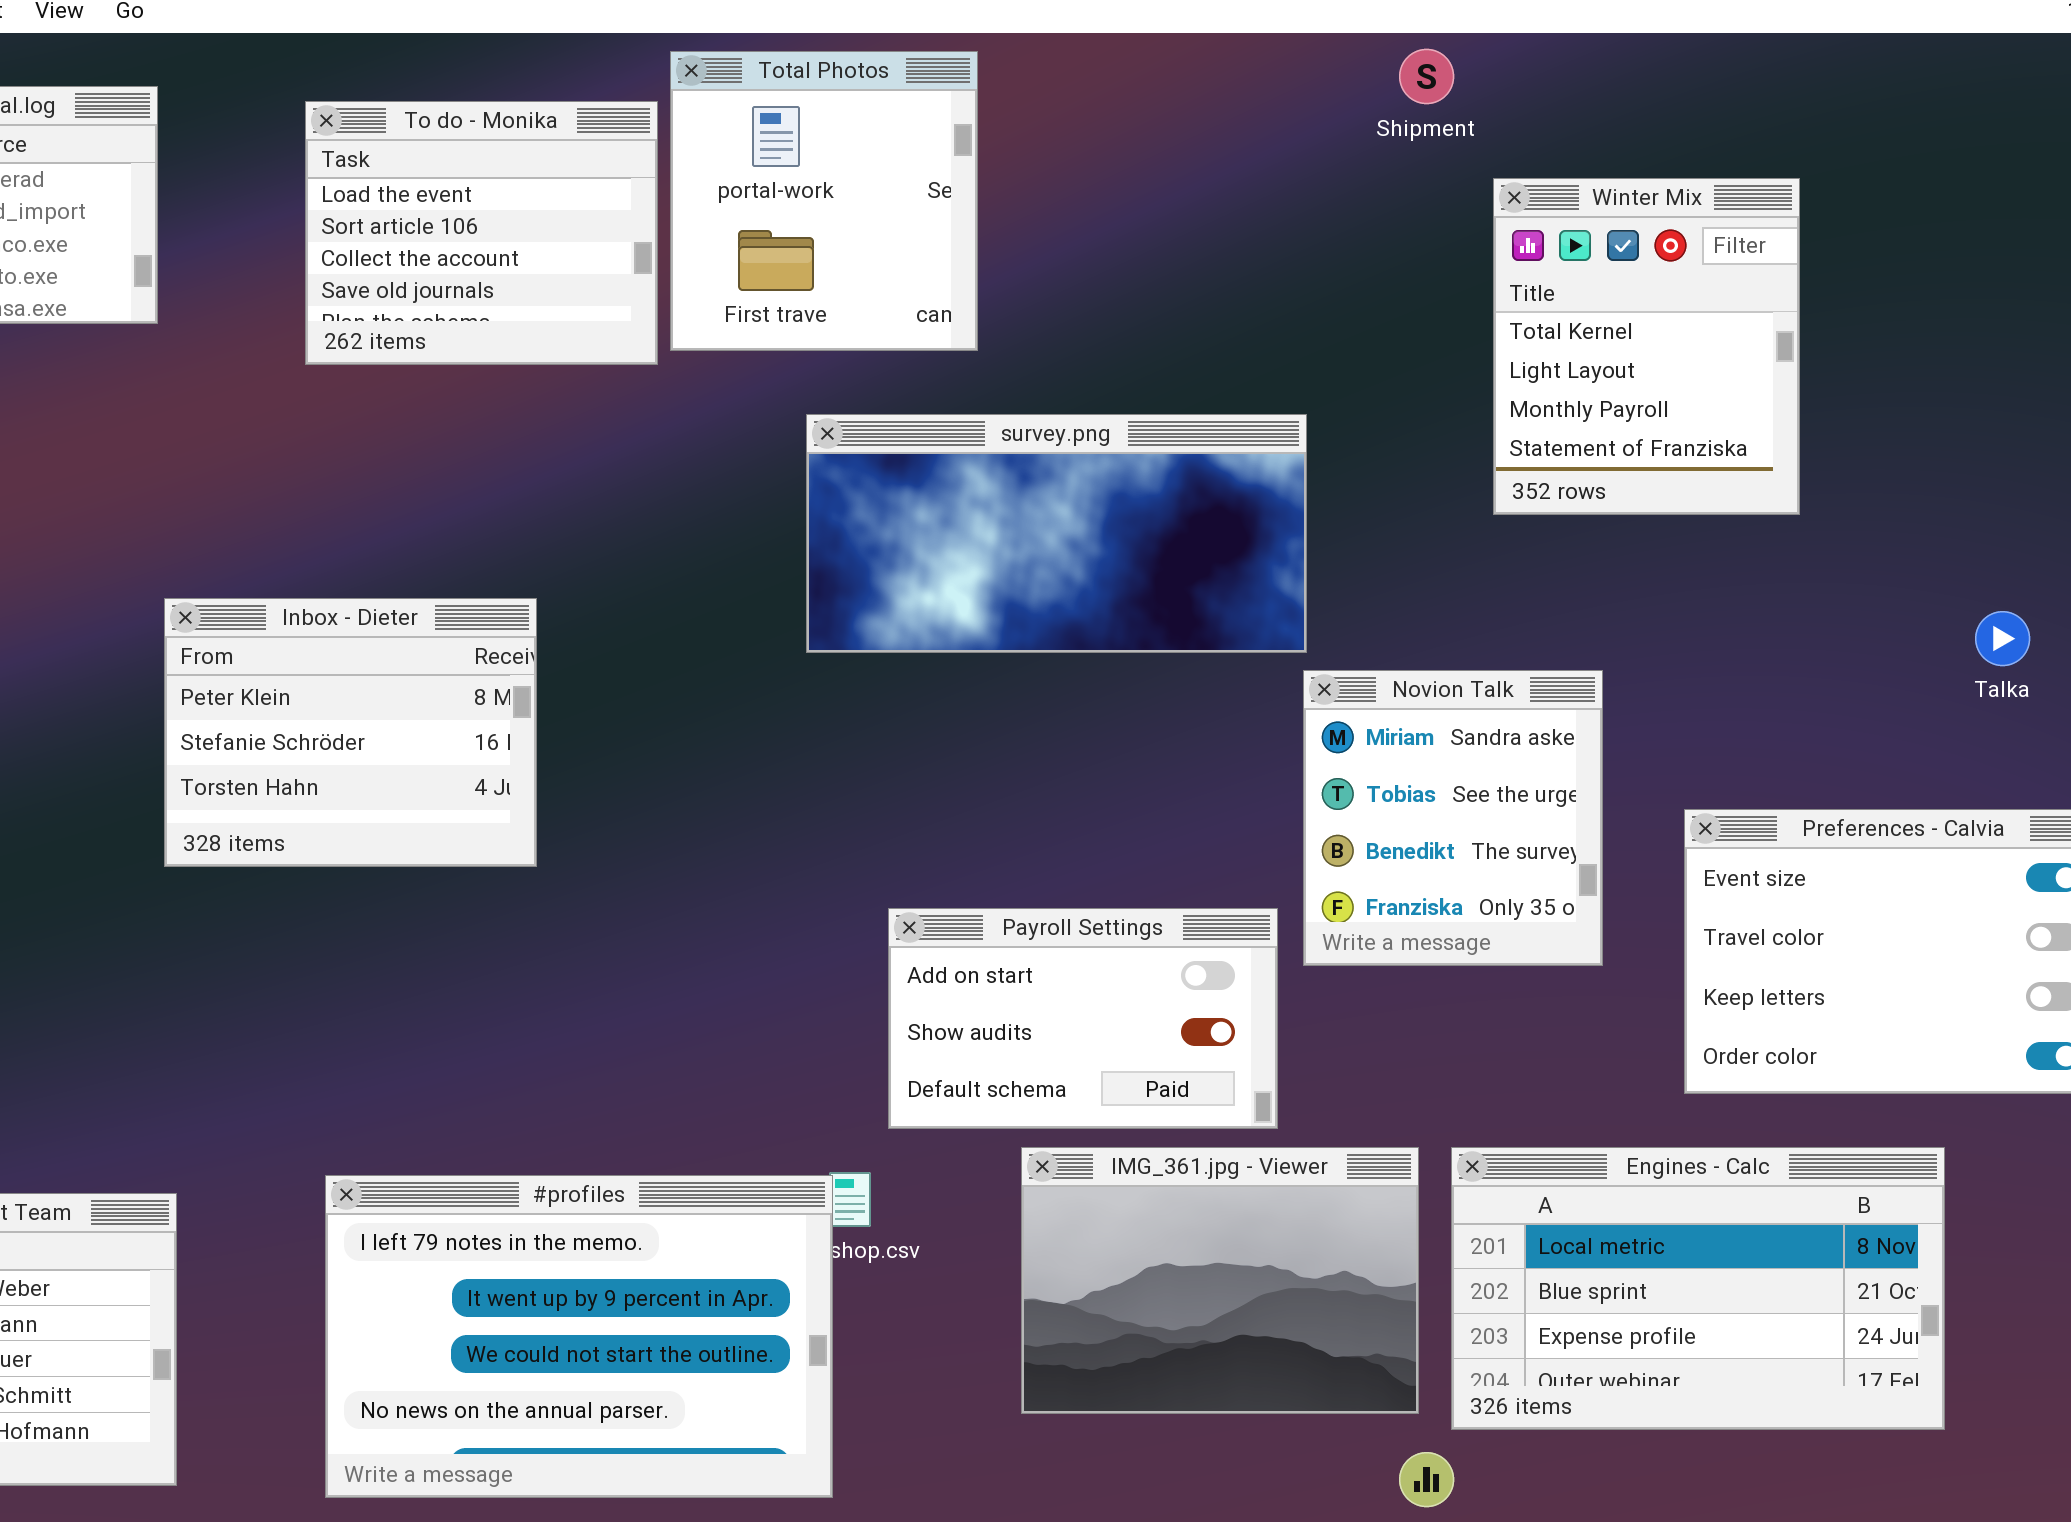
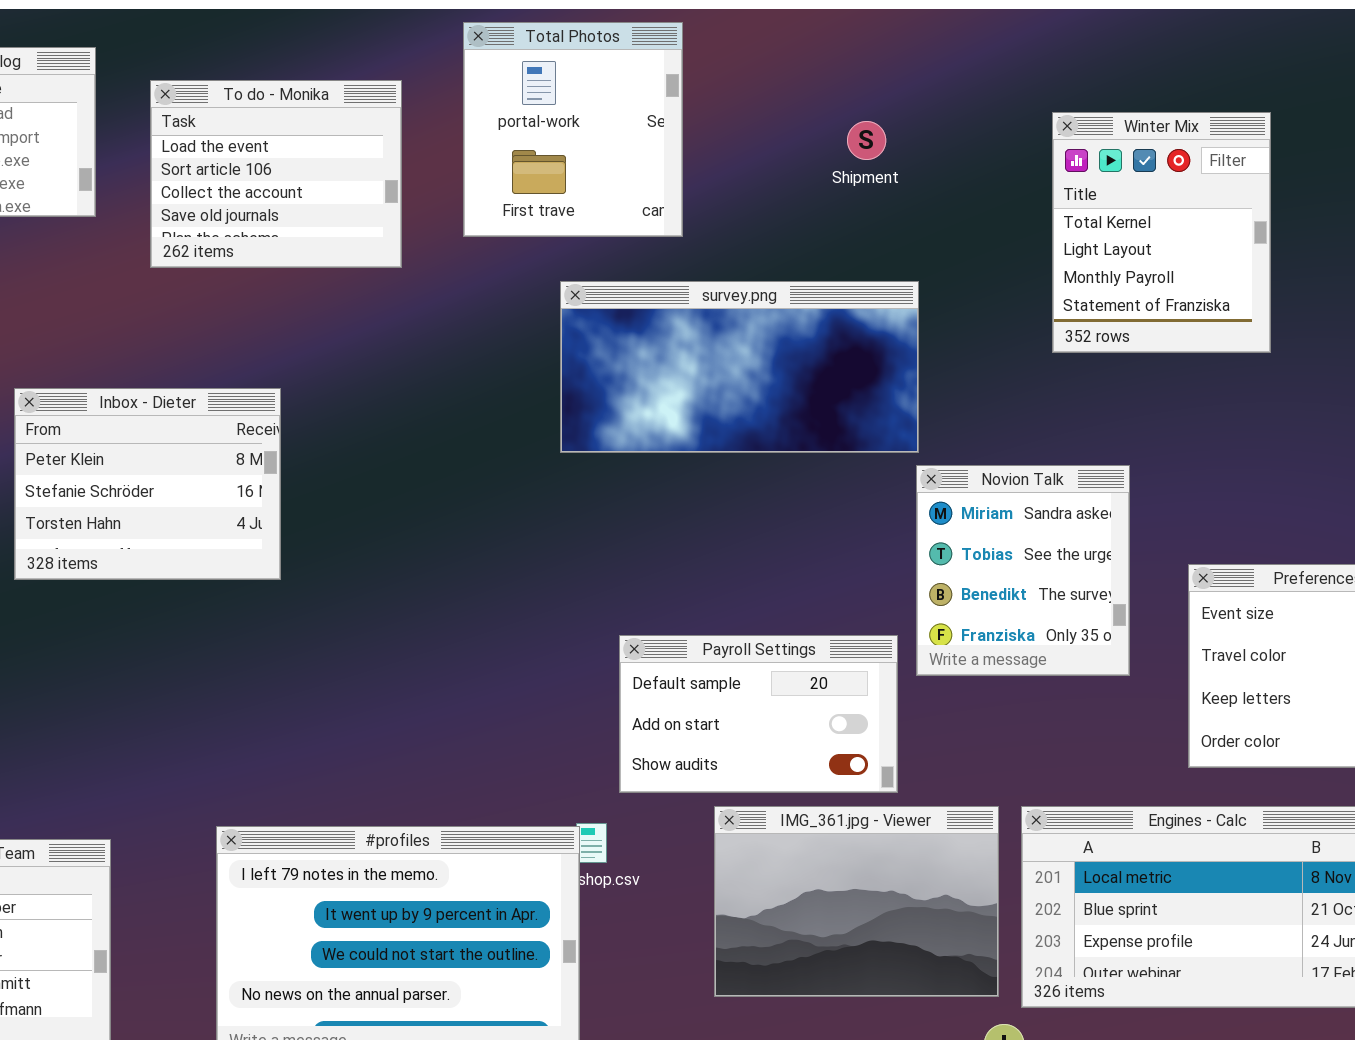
Shipment: [1399,49,1454,104] -> [847,121,886,160], moved
To do - Monika: [305,101,658,365] -> [150,80,402,268], moved
Inbox - Dieter: [164,598,537,867] -> [14,388,281,580], moved
Payroll Settings: [888,908,1278,1129] -> [619,635,898,793], scrolled up 1 row

